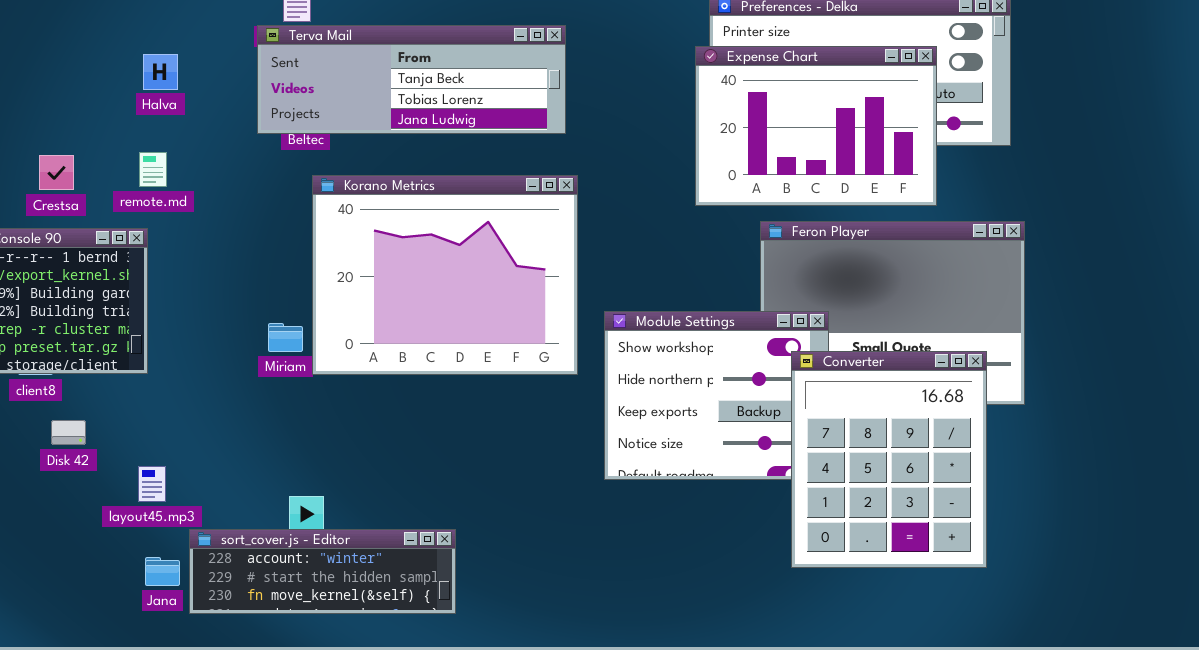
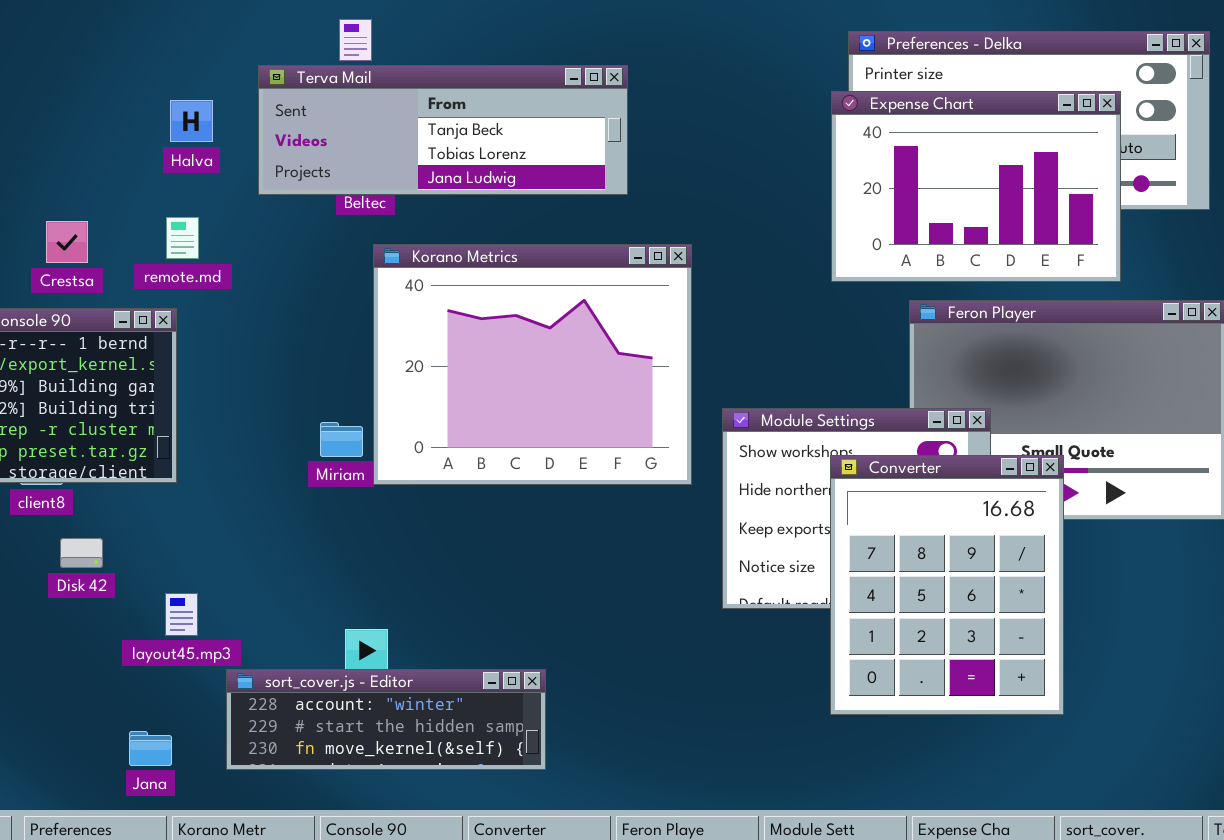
Terva Mail: [257,25,566,134] -> [258,65,628,195], moved
Converter: [791,351,987,568] -> [830,455,1064,715], moved
Jana: [145,557,180,586] -> [129,731,172,766], moved

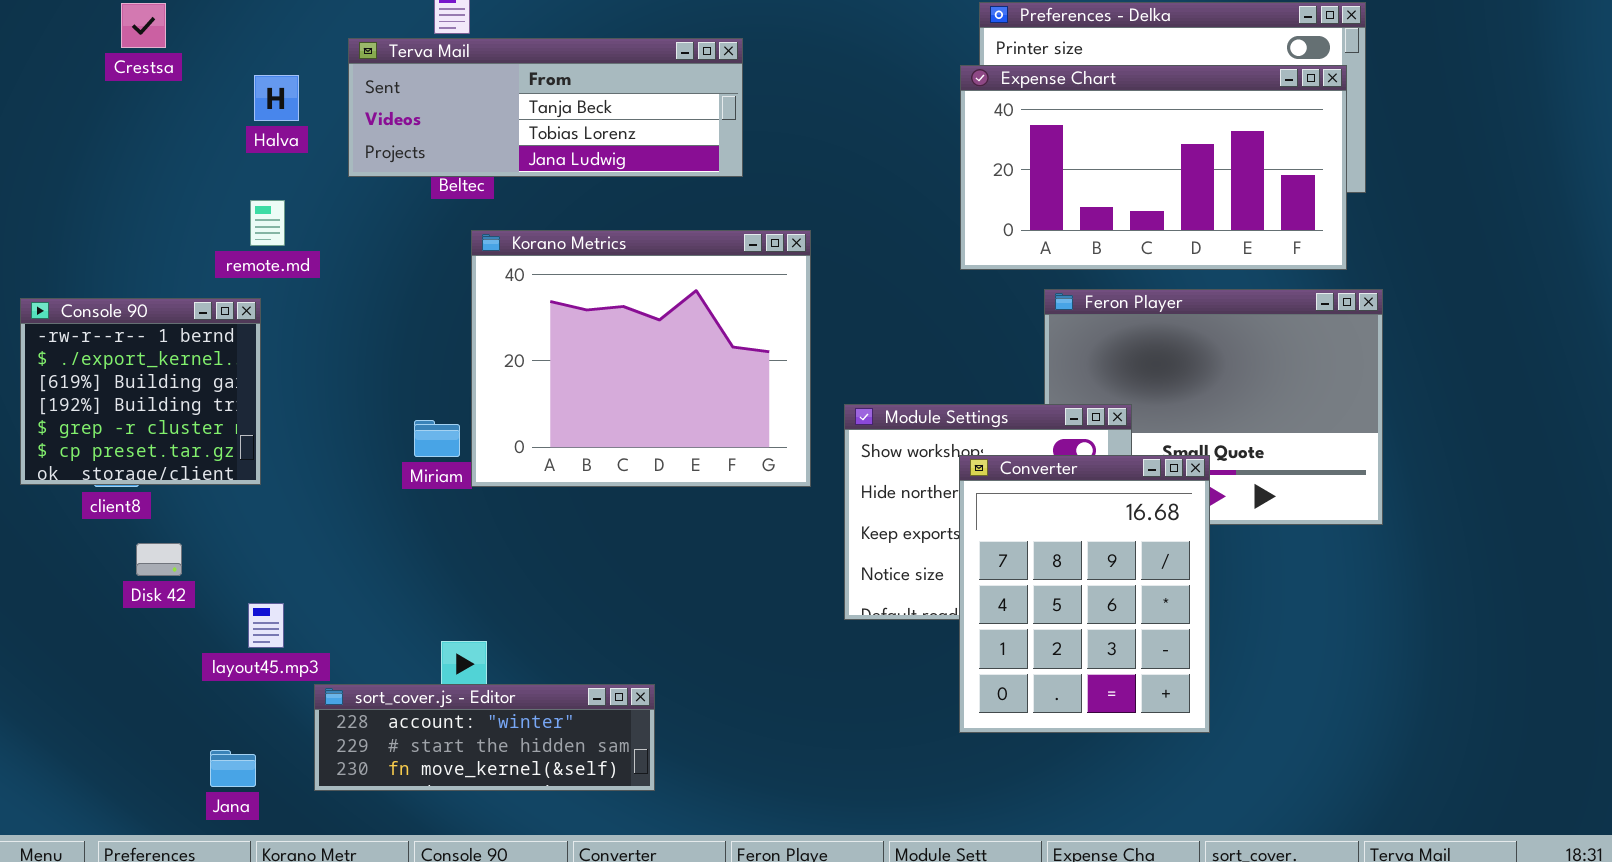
Expense Chart: [831,91,1121,282] -> [960,65,1347,270], resized
Crestsa: [46,221,88,263] -> [121,3,166,48], moved

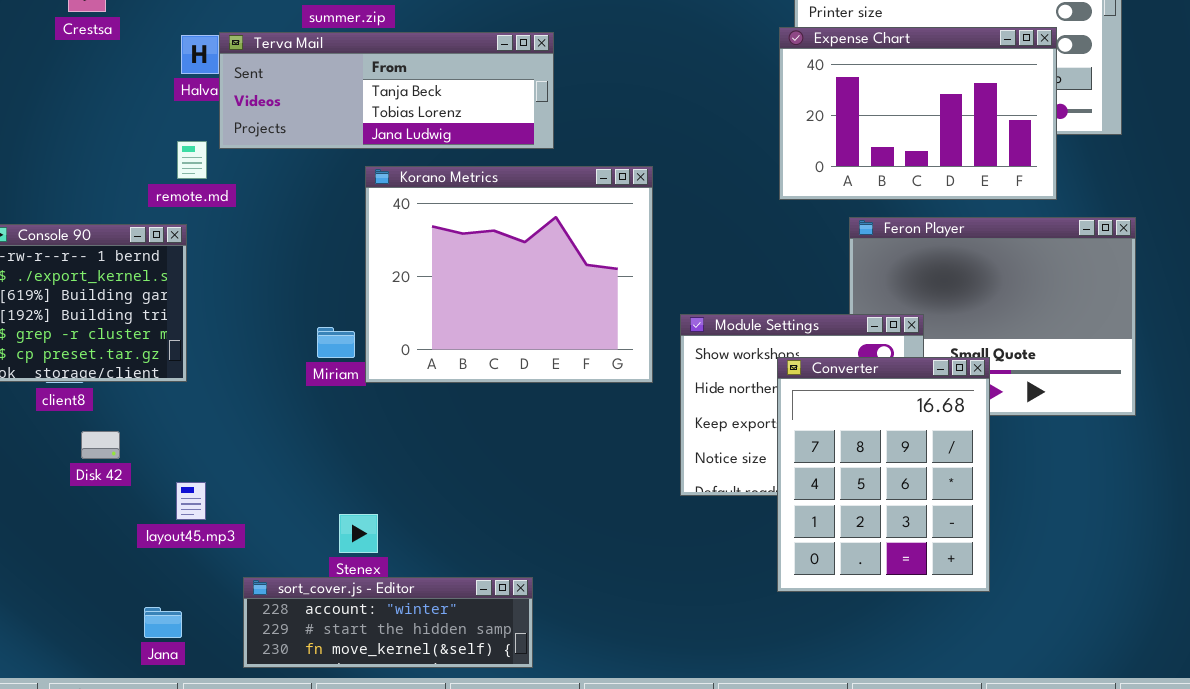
Terva Mail: [348,38,743,177] -> [219,32,554,149], moved
Expense Chart: [960,65,1347,270] -> [779,27,1057,200], resized
sort_cover.js - Editor: [314,684,655,791] -> [243,577,533,668], moved

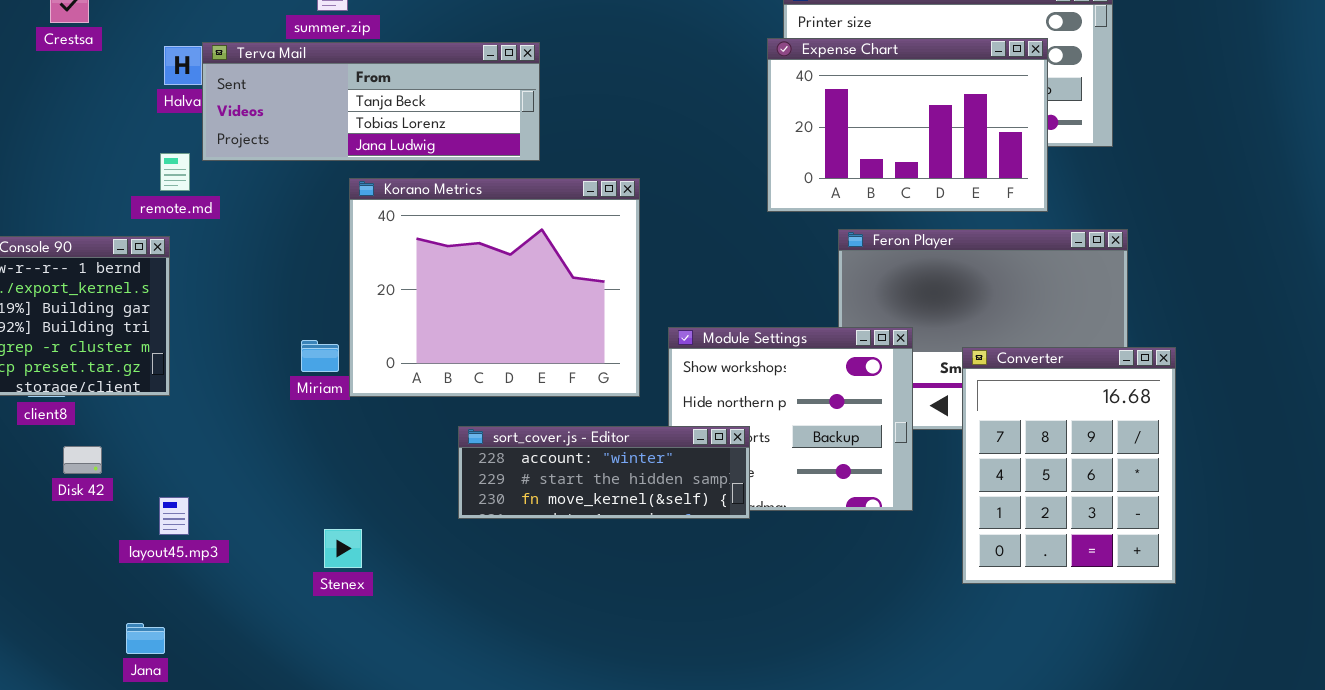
Converter: [777,357,990,592] -> [962,347,1176,584], moved
sort_cover.js - Editor: [243,577,533,668] -> [458,426,750,519], moved

